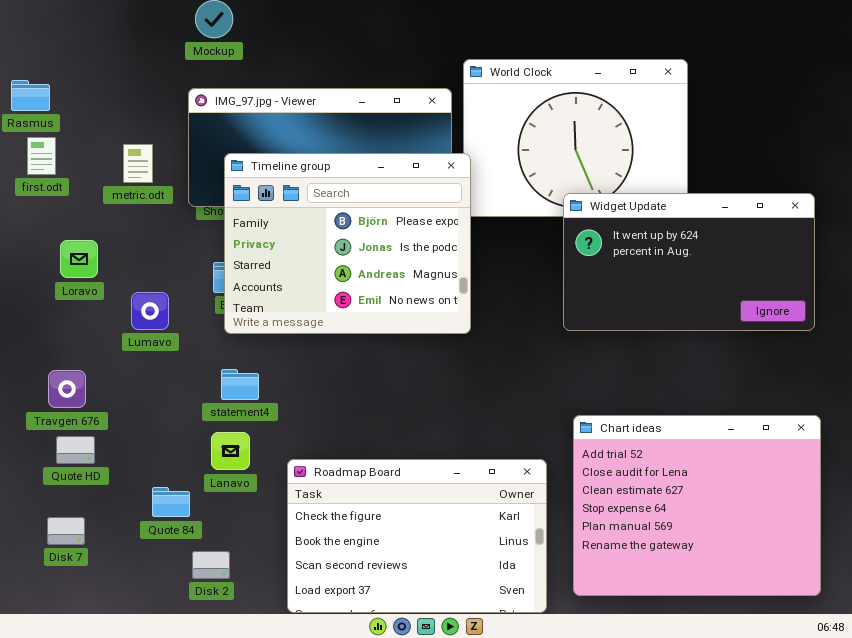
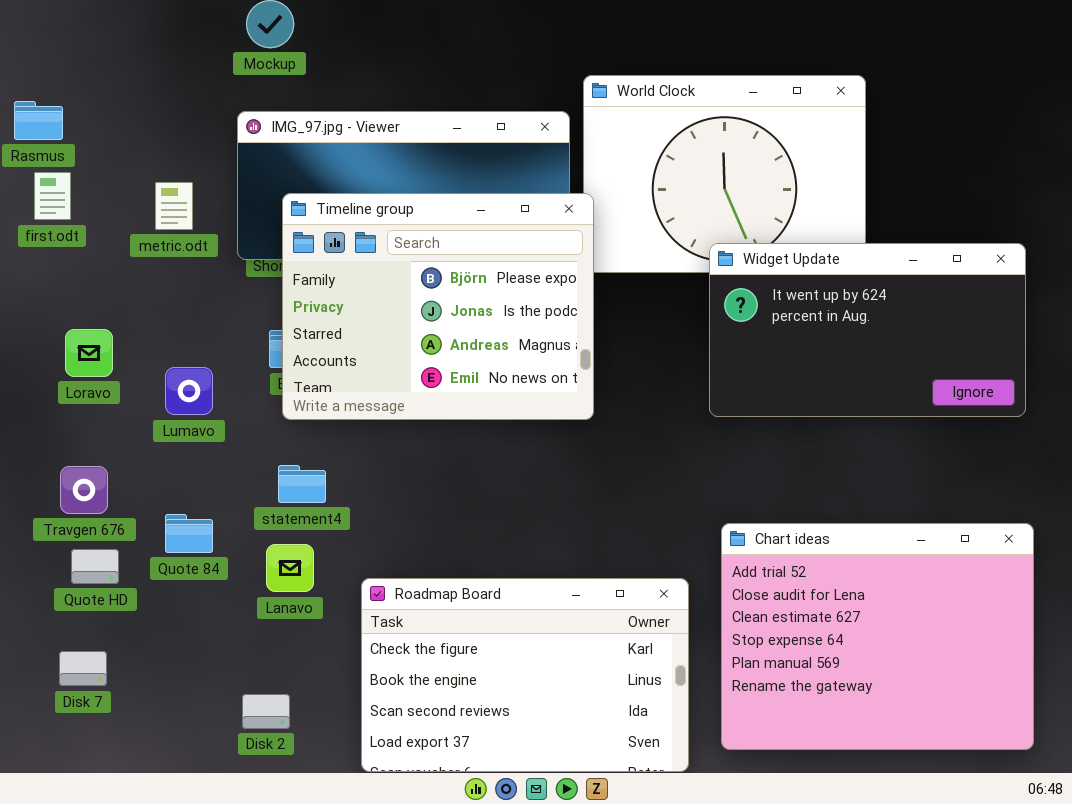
Loravo: [60,240,98,278] -> [65,329,113,377], moved
Quote 84: [152,487,190,517] -> [165,514,213,553], moved

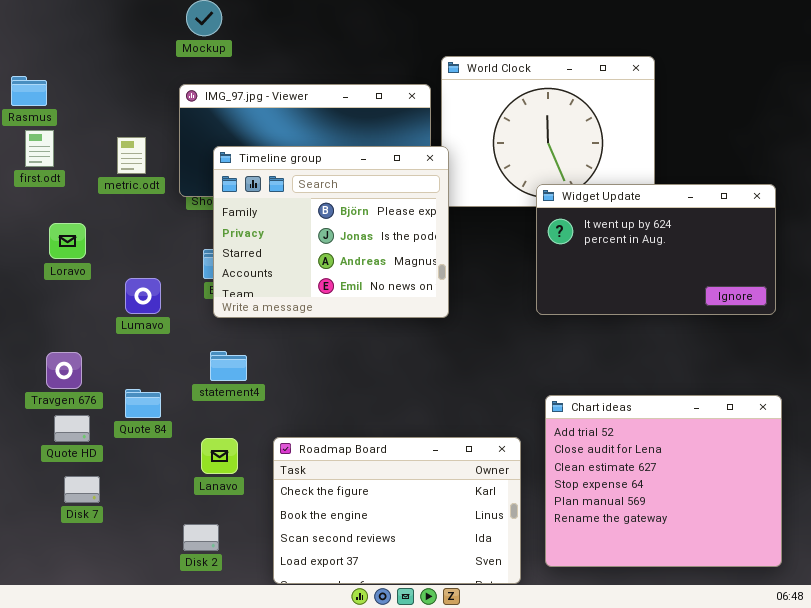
Loravo: [65,329,113,377] -> [49,223,86,259], moved
Lanavo: [266,544,314,592] -> [201,438,238,474], moved
Disk 7: [59,651,107,686] -> [64,476,100,503], moved

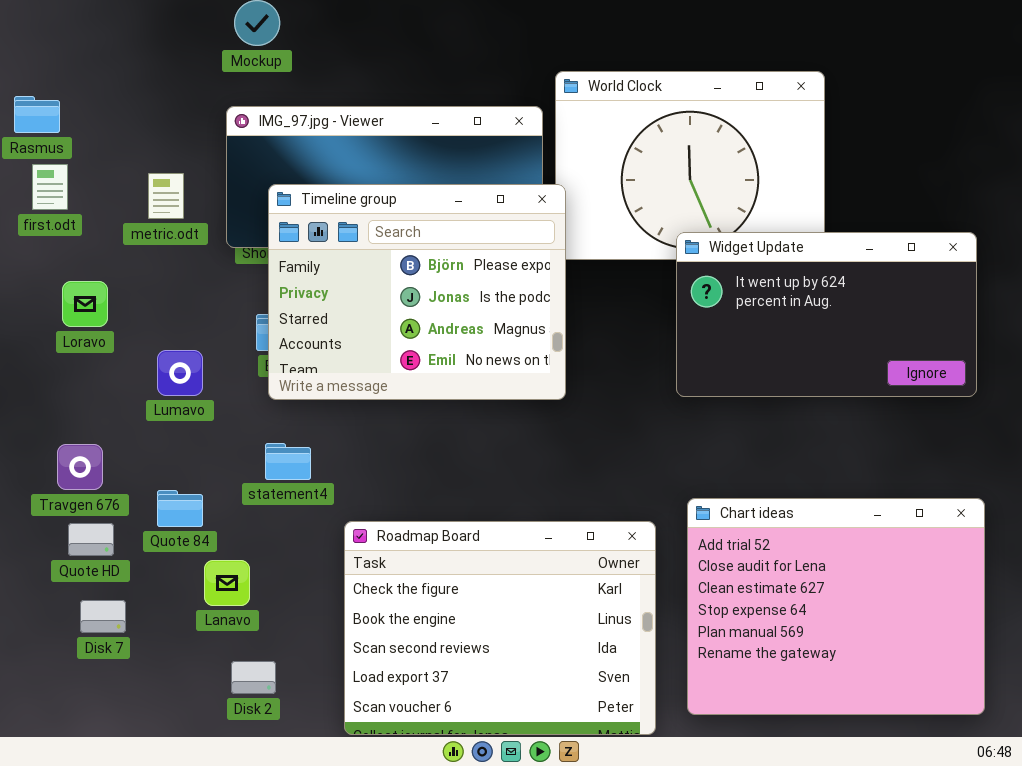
Roadmap Board: [273,437,521,584] -> [344,521,656,735], resized
Lanavo: [201,438,238,474] -> [204,560,250,606], moved

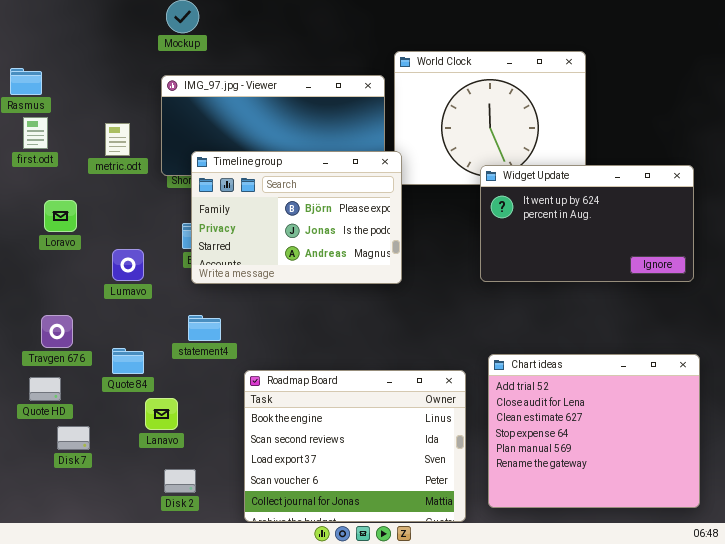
Timeline group: [268,184,566,400] -> [191,151,402,284], resized
Roadmap Board: [344,521,656,735] -> [244,370,466,522], scrolled down 1 row
Quote HD: [68,523,114,556] -> [29,377,61,401], moved

